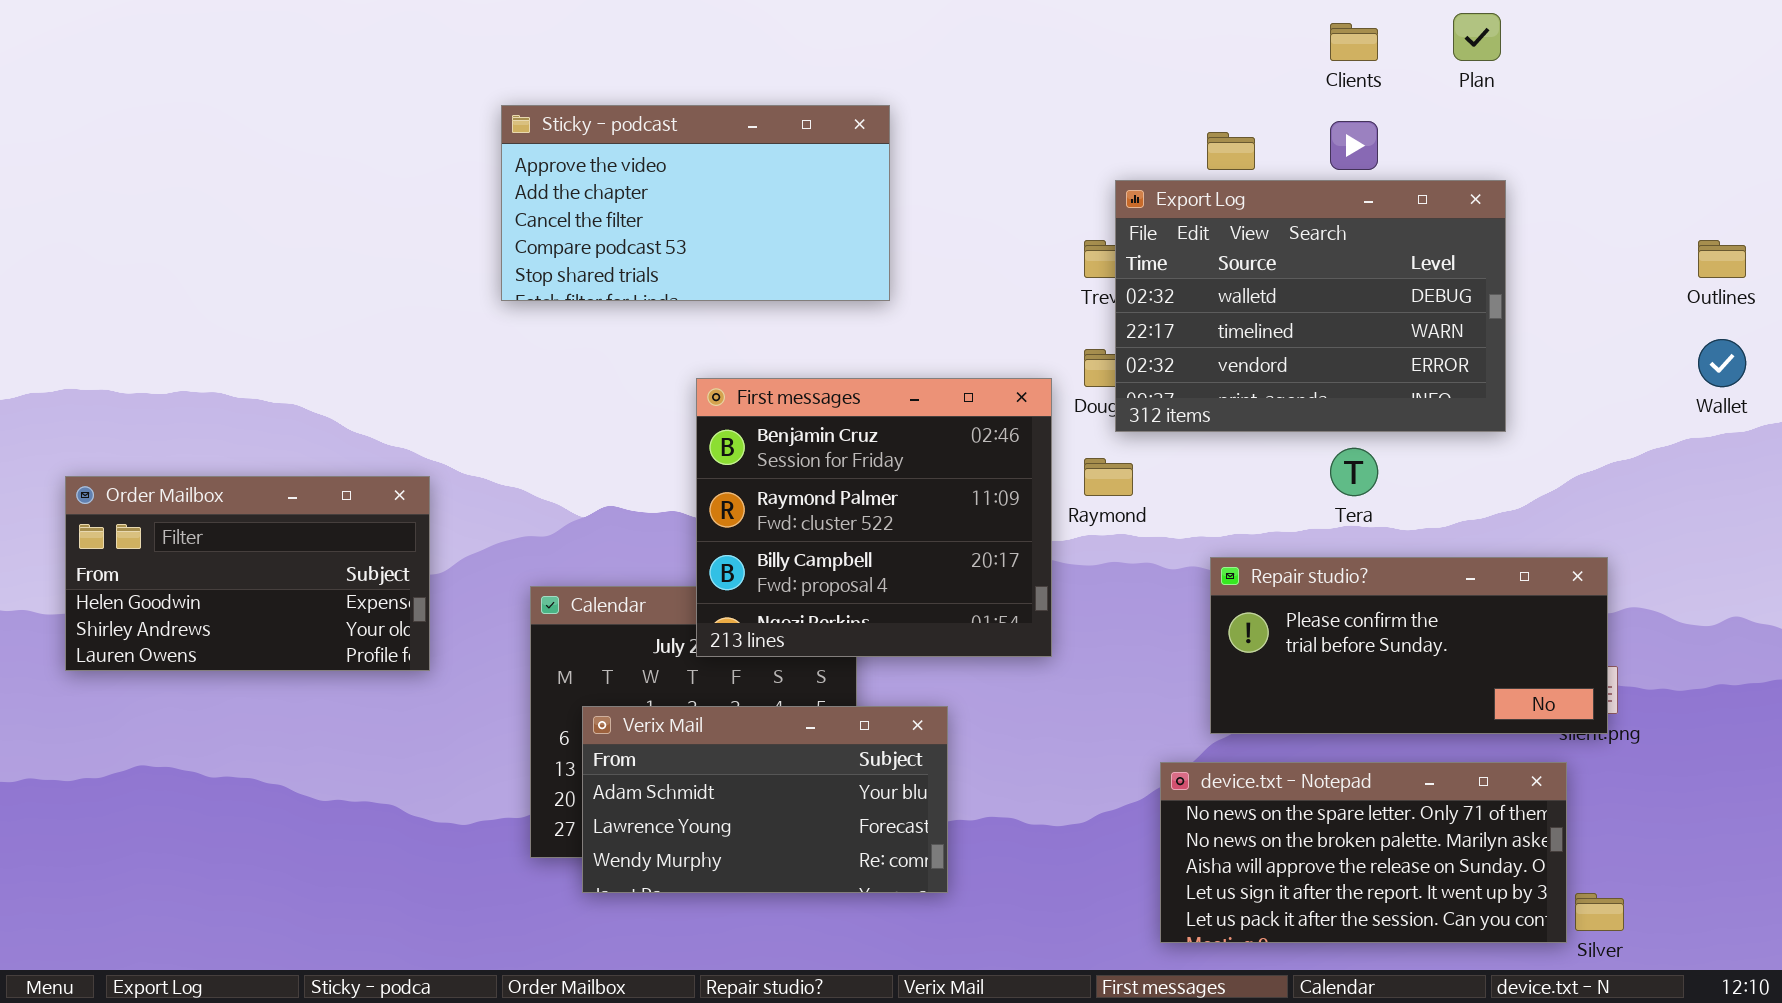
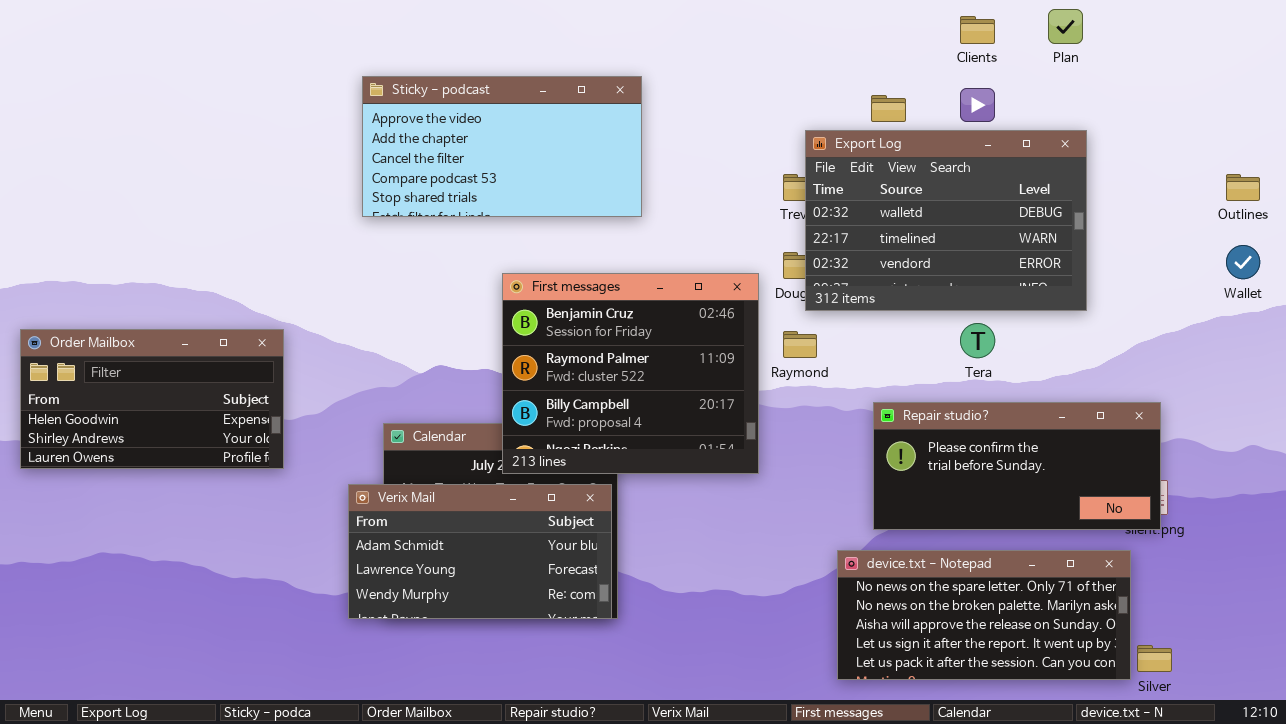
Order Mailbox: [65,476,430,671] -> [20,329,284,469], moved
Verix Mail: [582,706,948,893] -> [348,484,612,619], moved

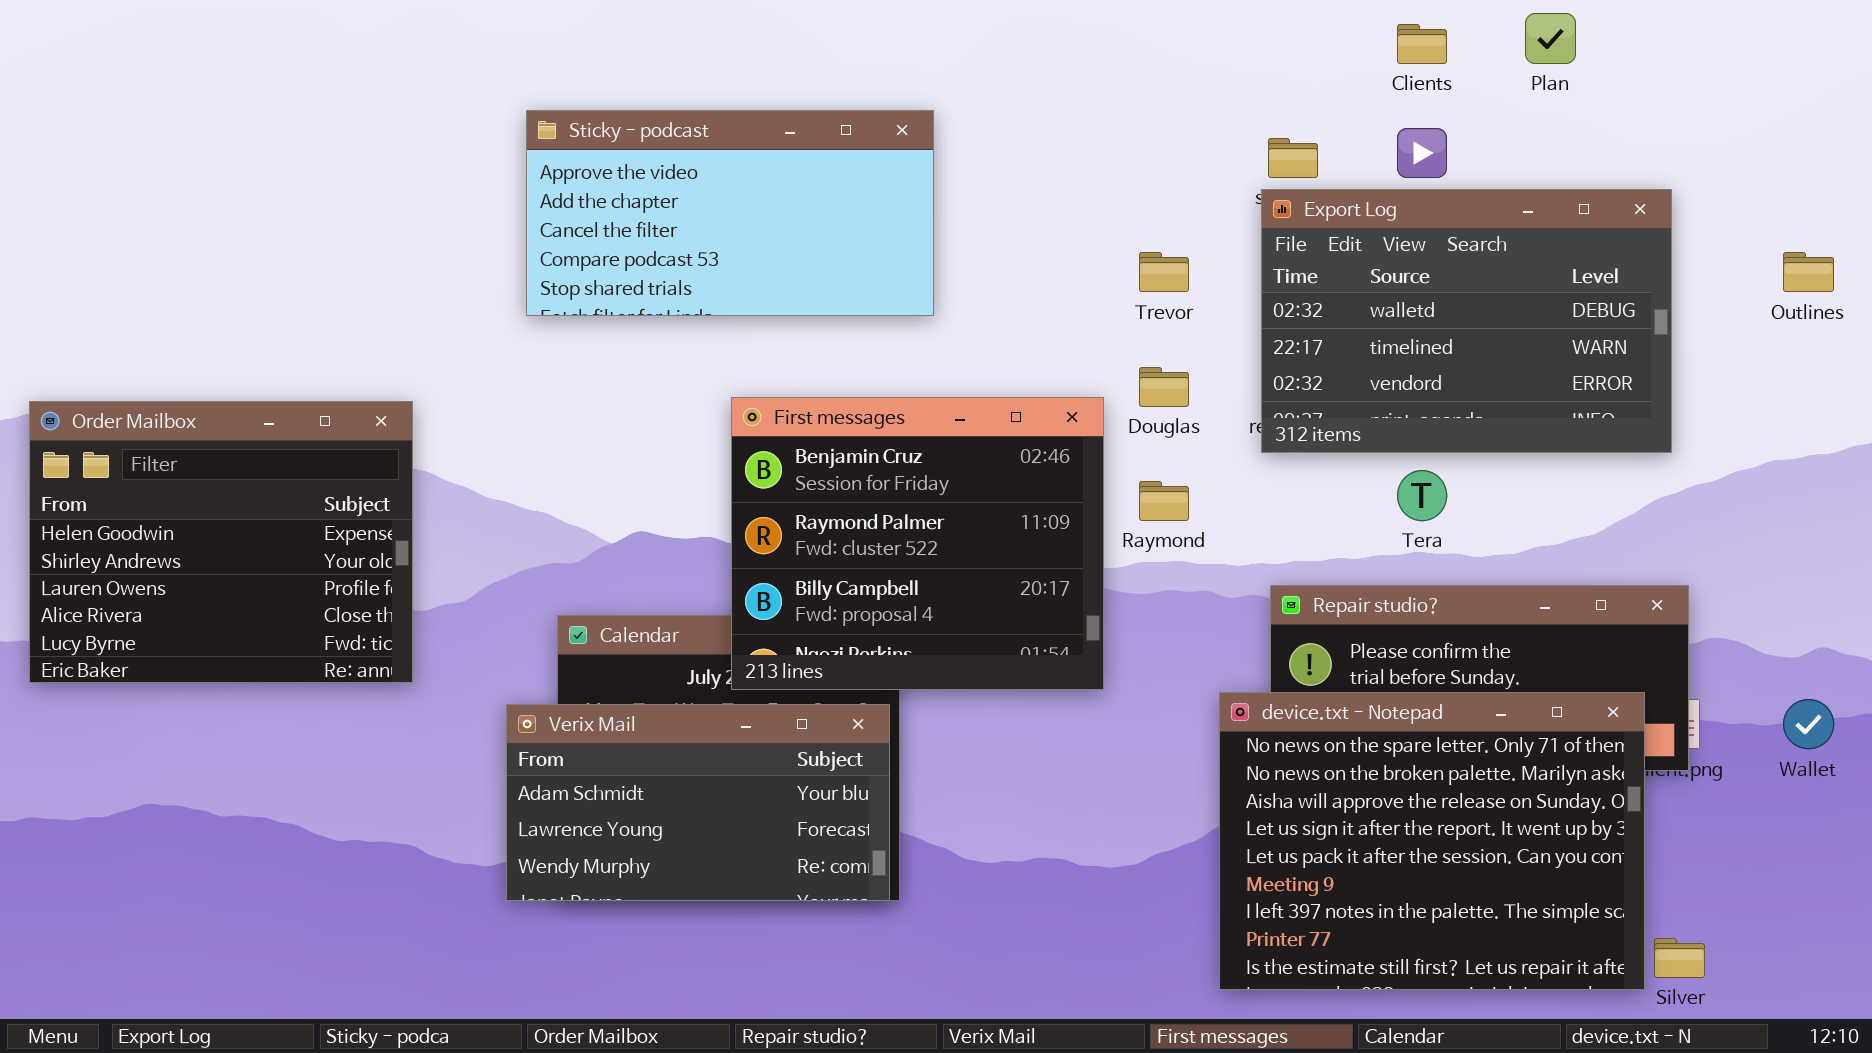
Export Log: [805,130,1087,311] -> [1261,189,1672,453], moved
Wallet: [1226,245,1260,279] -> [1783,699,1834,749], moved
Order Mailbox: [20,329,284,469] -> [29,401,413,683], resized
device.txt - Notepad: [837,550,1131,680] -> [1219,692,1645,990], resized

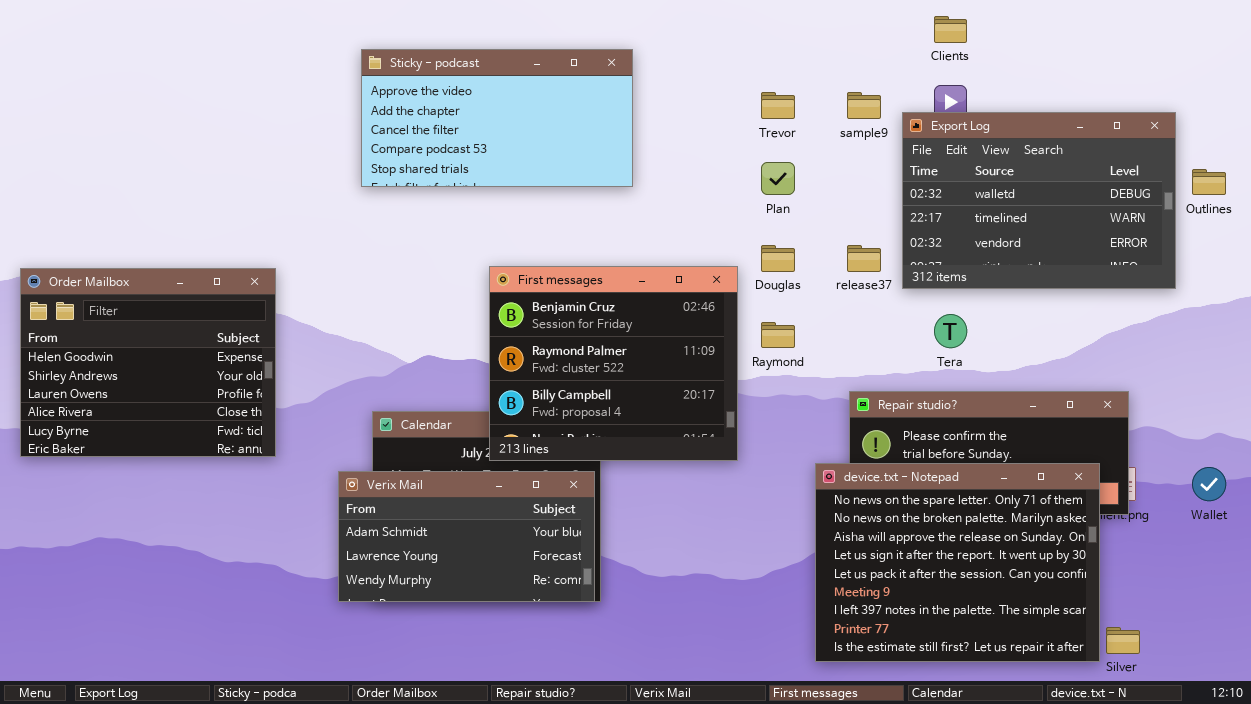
Plan: [1525,13,1576,64] -> [761,162,795,195], moved
Sticky - podcast: [526,110,934,316] -> [361,49,633,187], moved
Export Log: [1261,189,1672,453] -> [902,112,1176,289], moved
Trevor: [1139,252,1189,292] -> [761,92,795,119], moved

